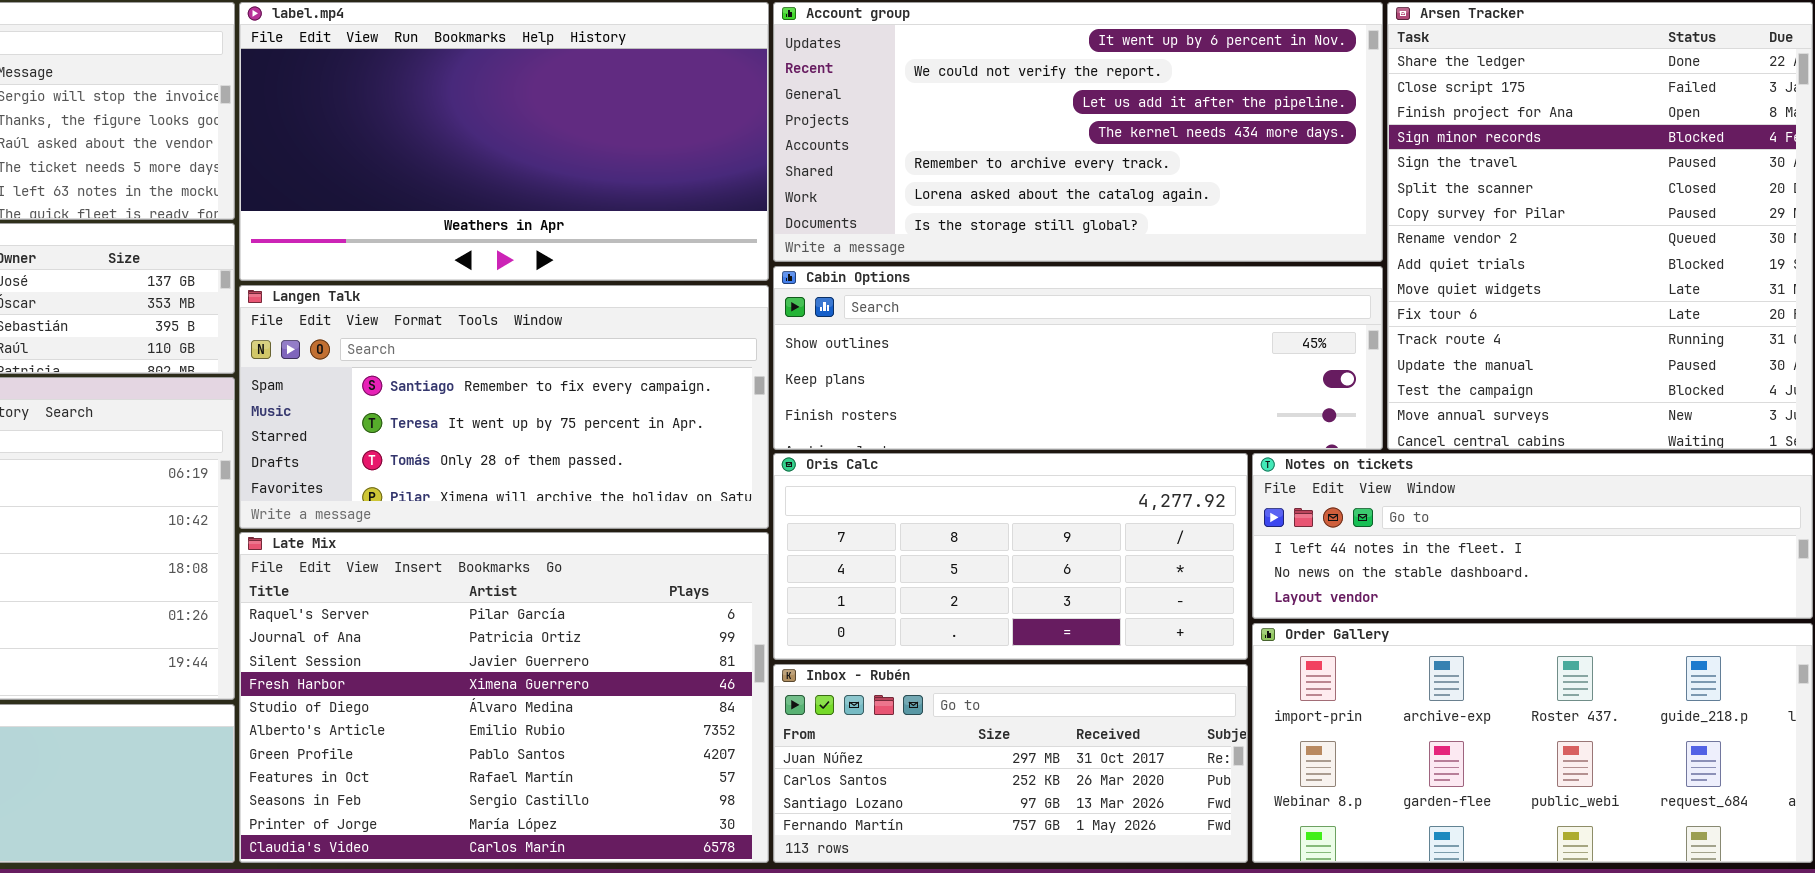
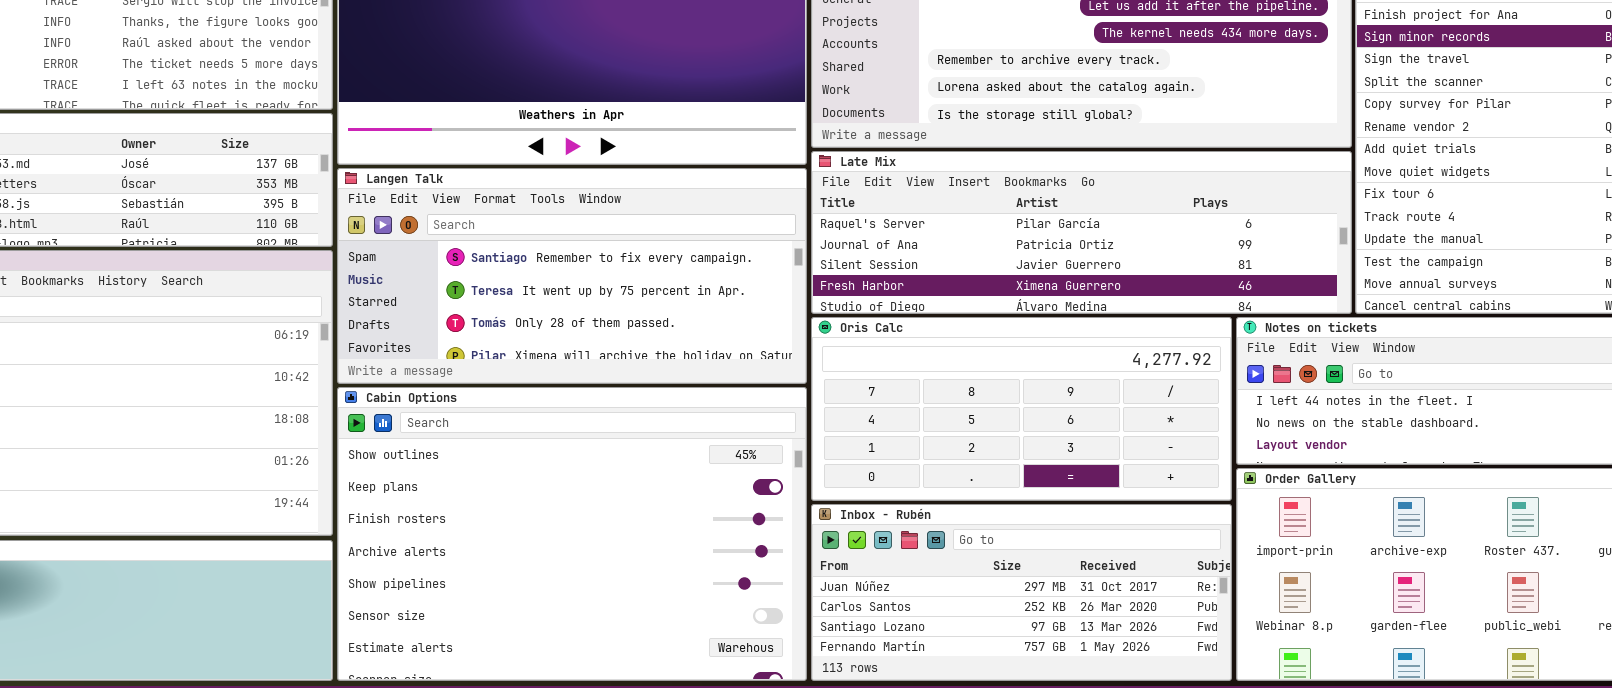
Cabin Options: [773,266,1383,450] -> [337,387,807,681], moved, resized
Late Mix: [239,532,769,863] -> [811,151,1352,314], moved, resized

